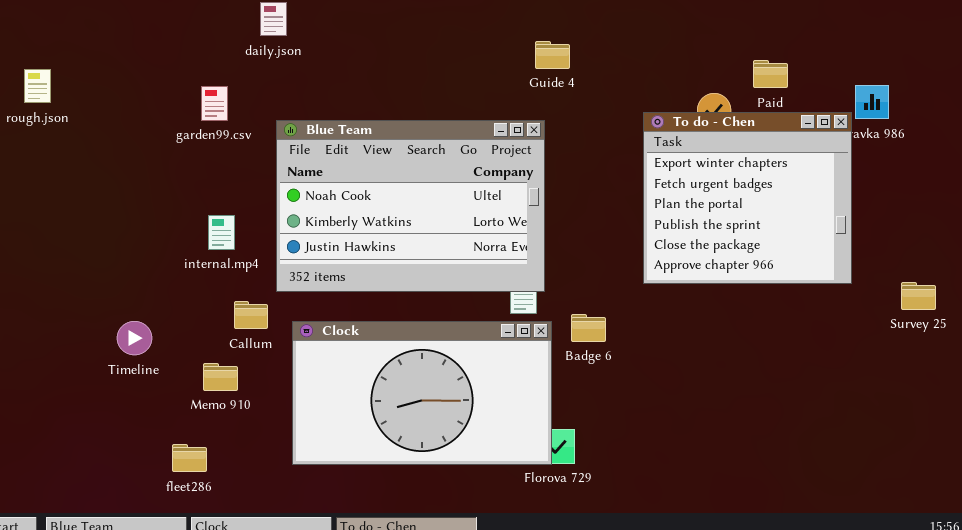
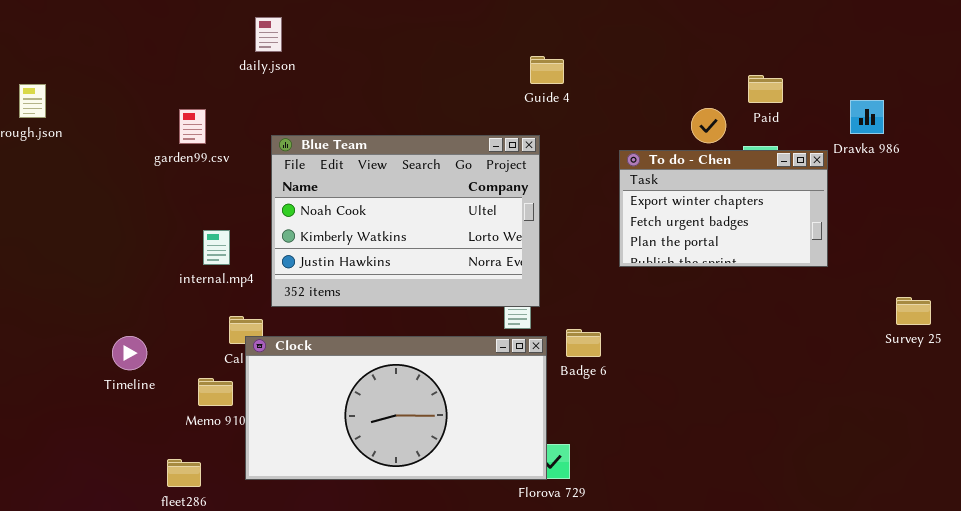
garden99.csv: [201,86,228,121] -> [179,109,206,144], moved
To do - Chen: [643,112,852,284] -> [619,150,828,267], moved, resized
Clock: [292,321,552,465] -> [245,336,547,480], resized

